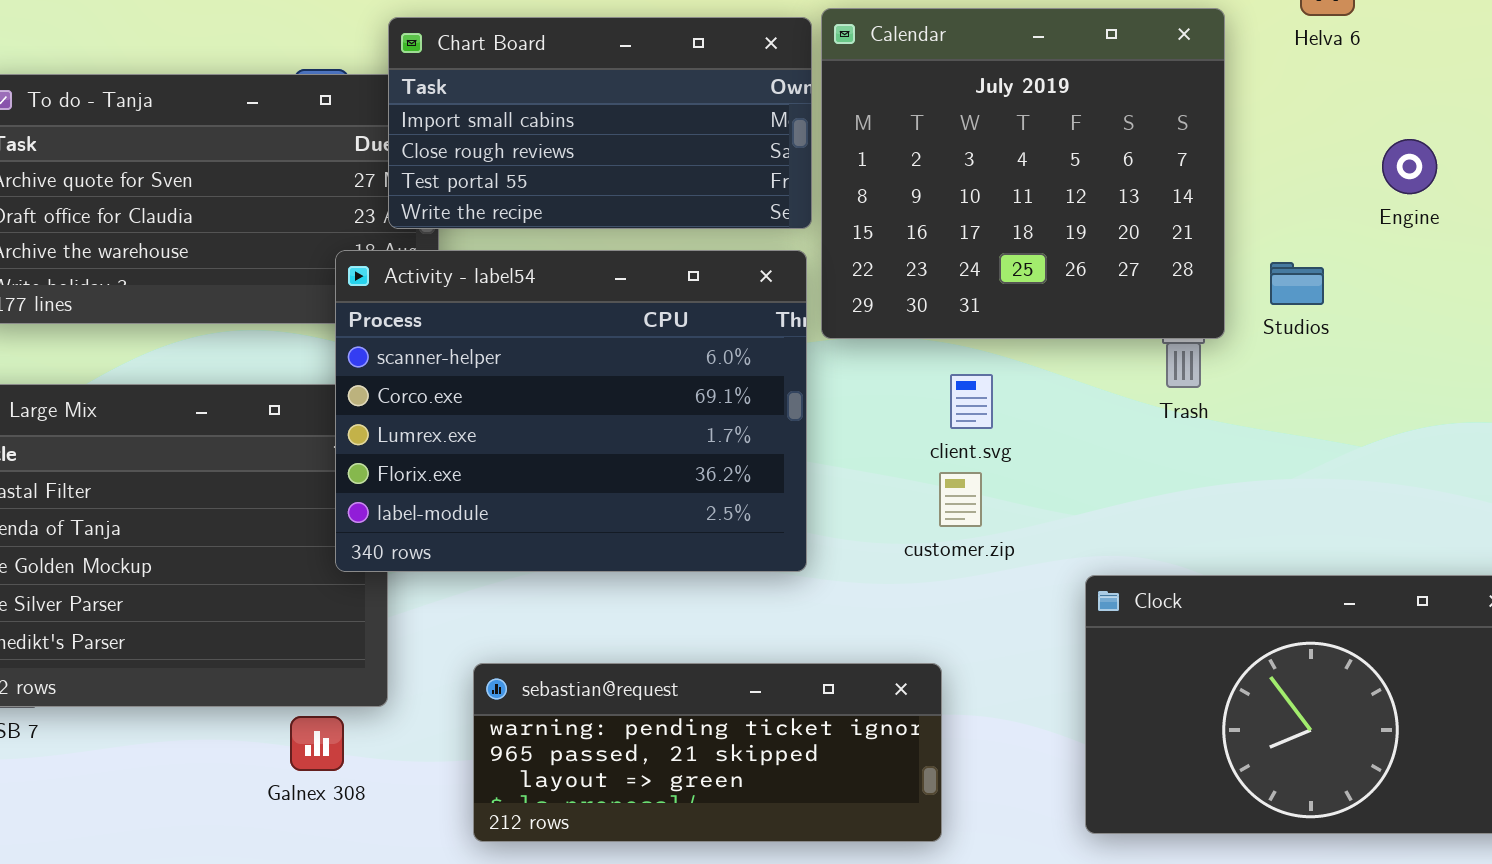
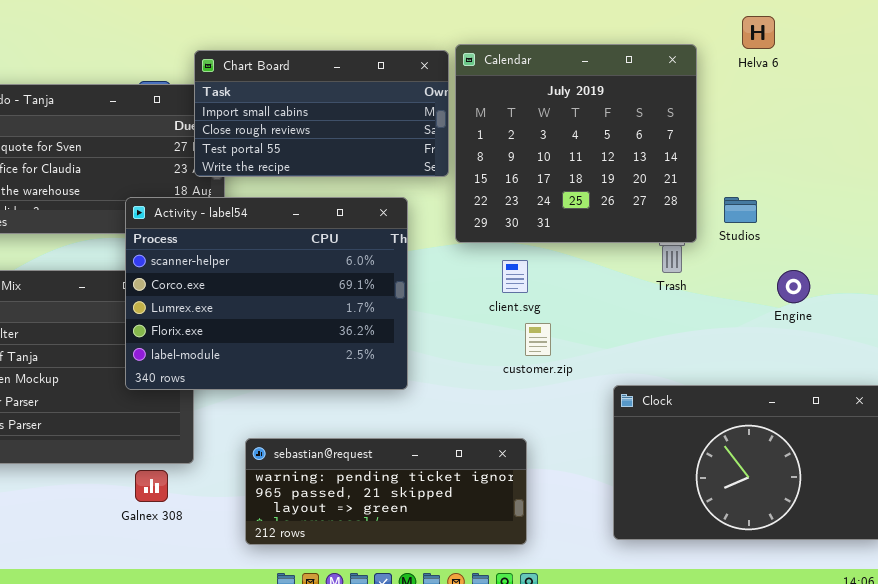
Engine: [1382,139,1437,194] -> [777,270,810,303], moved
Activity - label54: [335,250,807,572] -> [125,197,408,390], moved
client.svg: [950,374,993,429] -> [502,260,528,293], moved

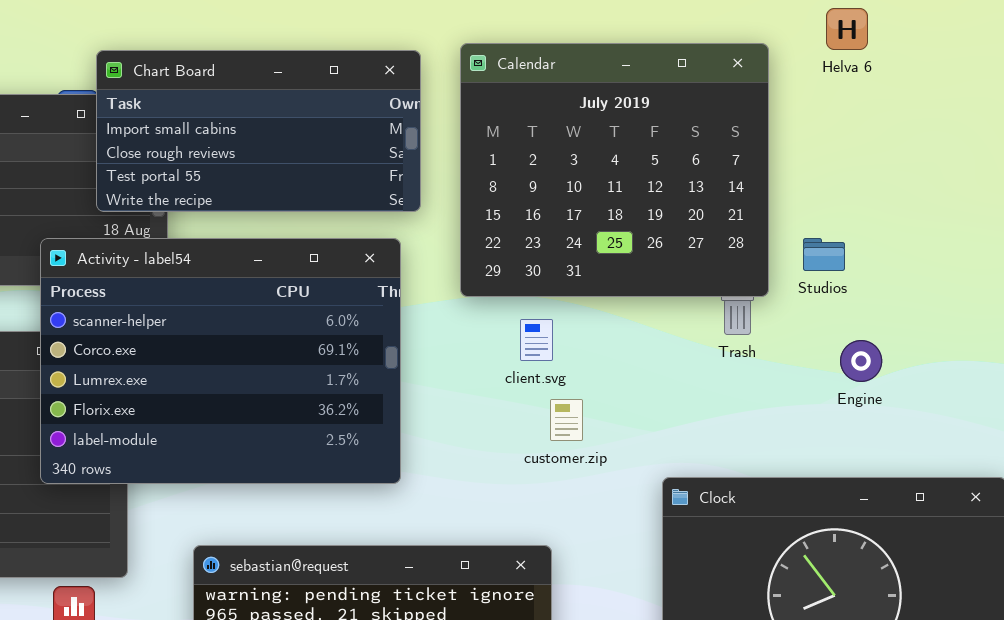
Chart Board: [194,50,449,177] -> [96,50,421,212], moved
Engine: [777,270,810,303] -> [840,340,882,382], moved

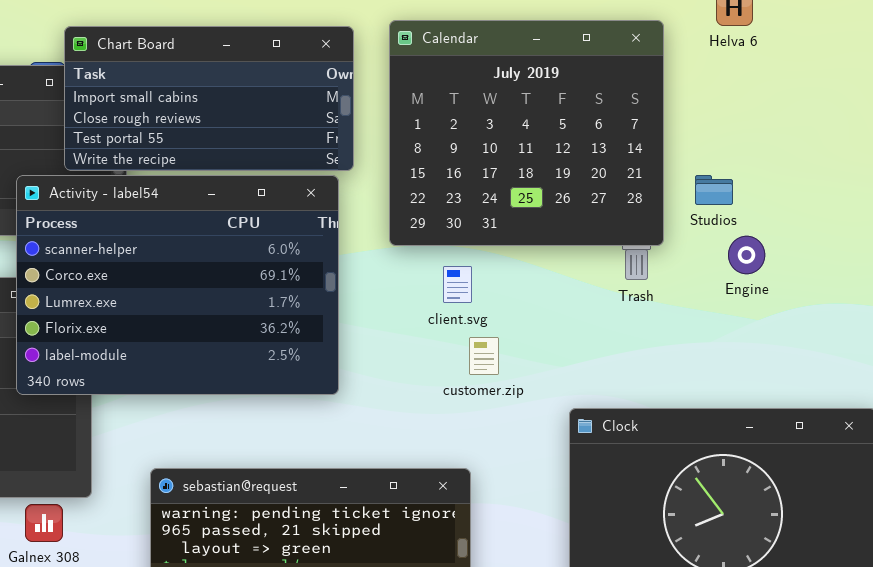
Activity - label54: [40,238,401,484] -> [16,175,339,395], moved
Studios: [803,238,845,271] -> [695,175,733,205], moved
Engine: [840,340,882,382] -> [728,236,765,274], moved

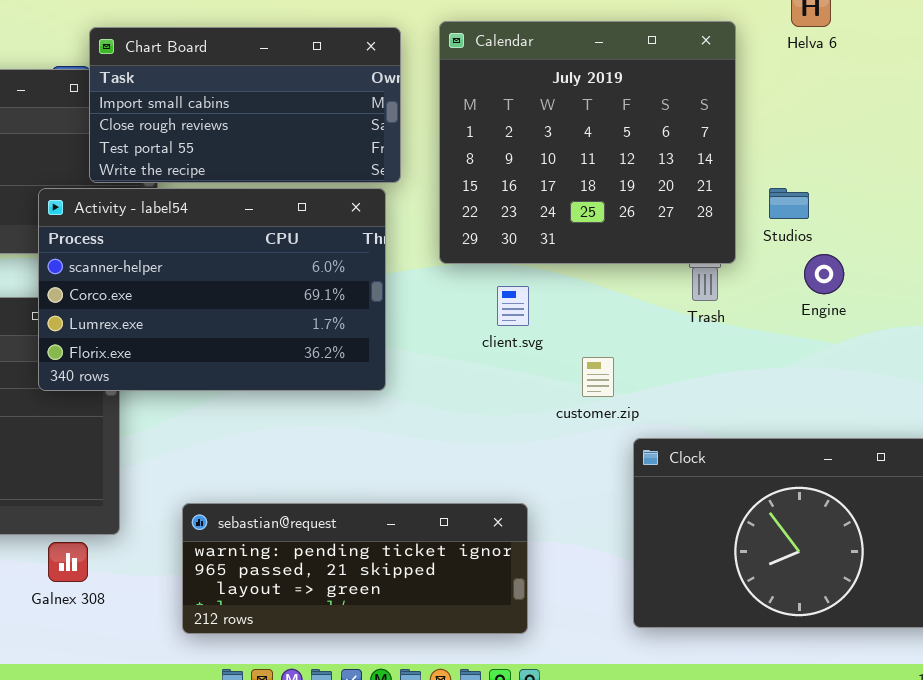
Activity - label54: [16,175,339,395] -> [38,188,386,391], resized
customer.zip: [469,337,499,375] -> [582,357,614,397], moved

